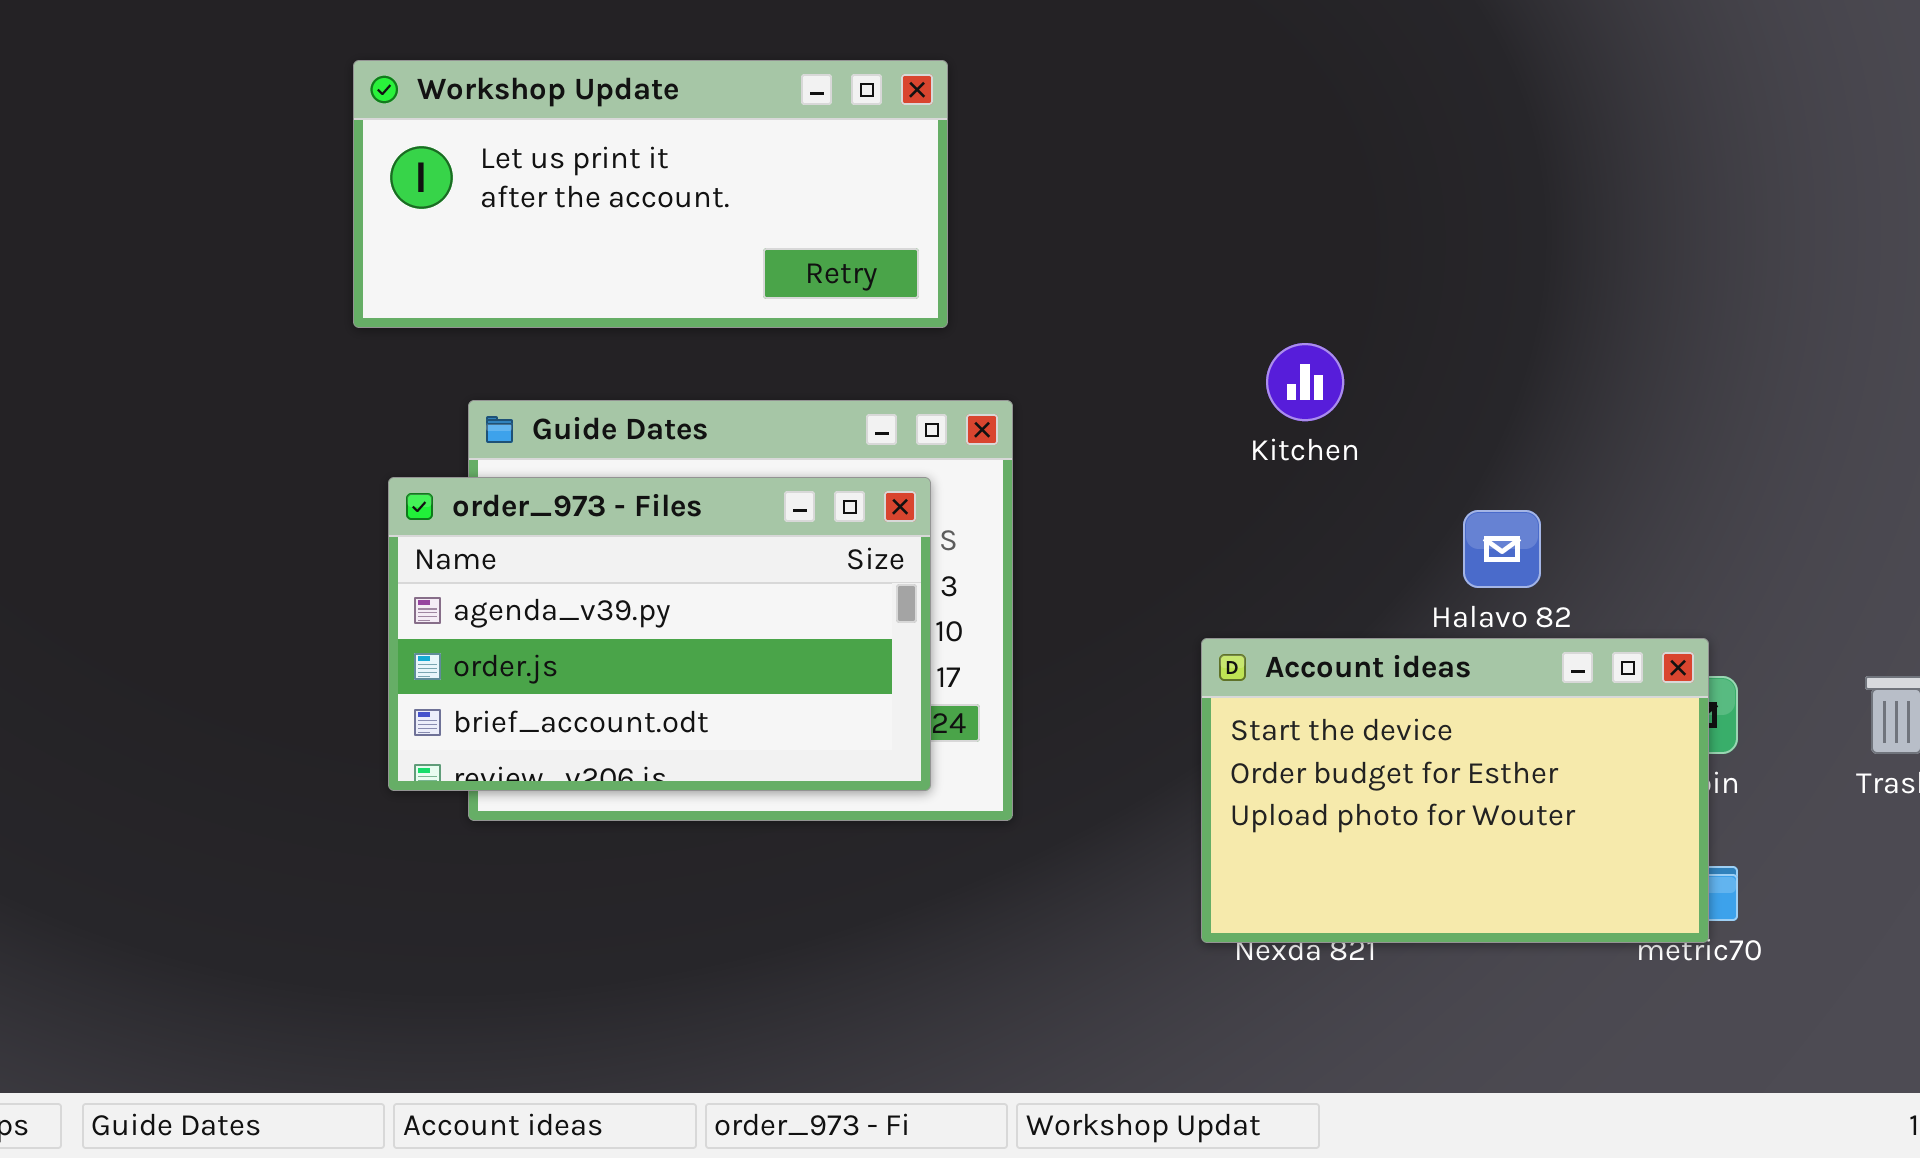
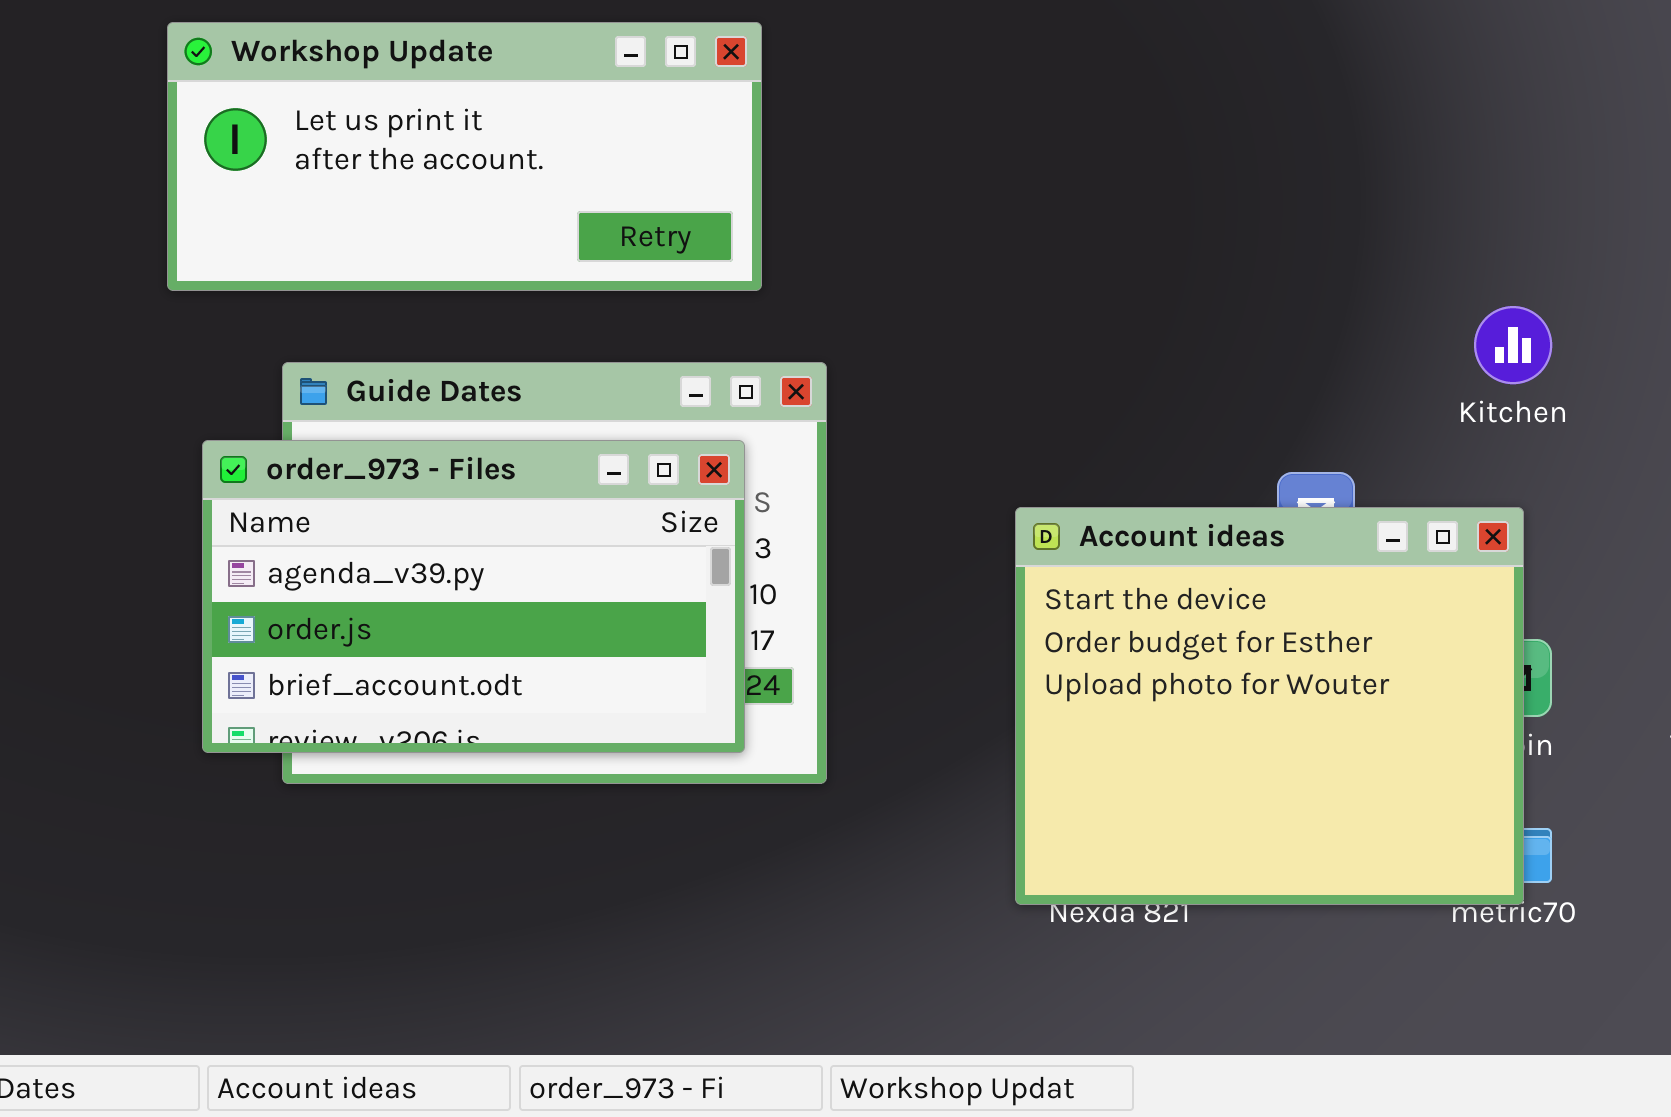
Kitchen: [1266,343,1344,421] -> [1474,306,1552,384], moved
Account ideas: [1201,638,1709,943] -> [1015,507,1524,905], resized

